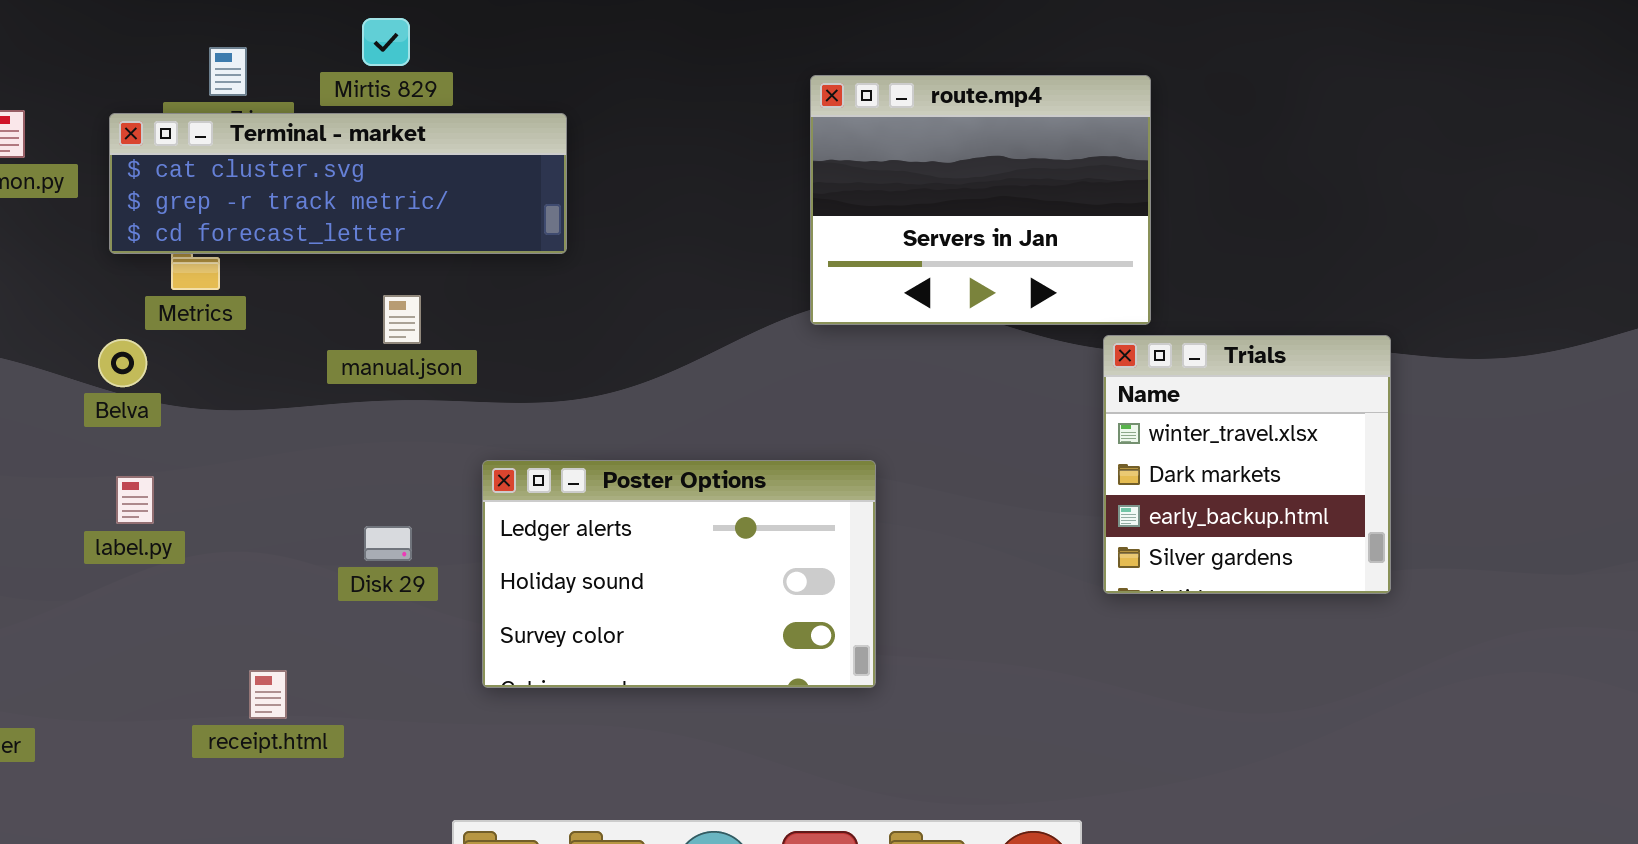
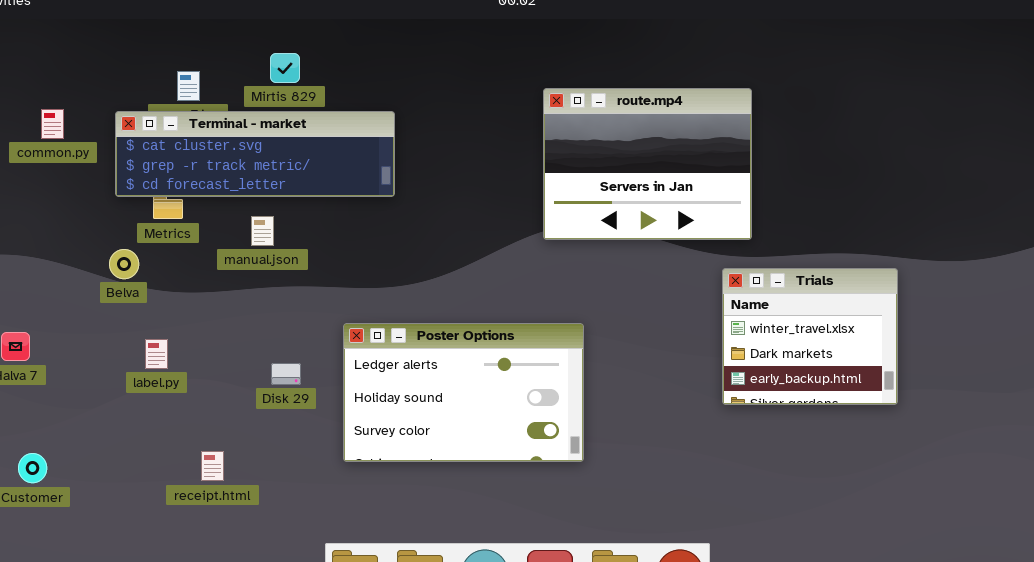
manual.json: [383,295,421,344] -> [251,216,274,246], moved
Trials: [1103,335,1391,594] -> [722,268,898,405], resized
label.py: [116,476,154,524] -> [145,339,168,369], moved

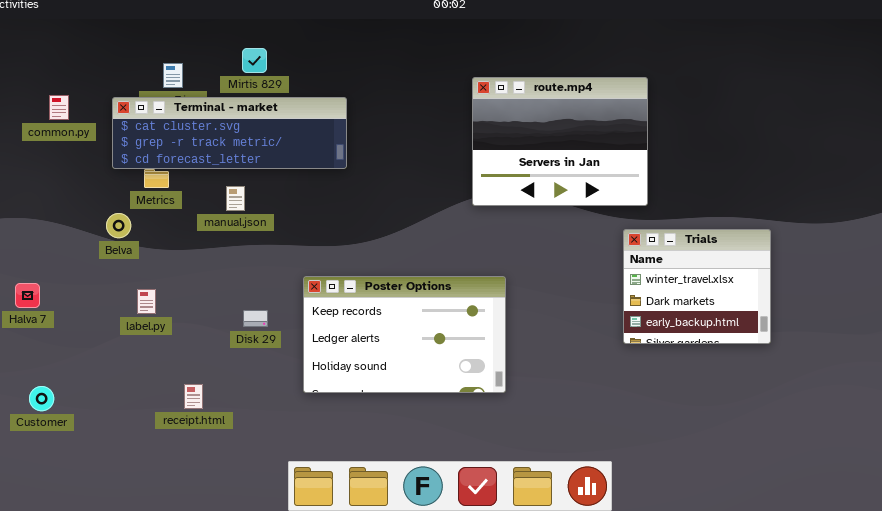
Poster Options: [343,323,584,462] -> [303,276,506,393], scrolled up 1 row

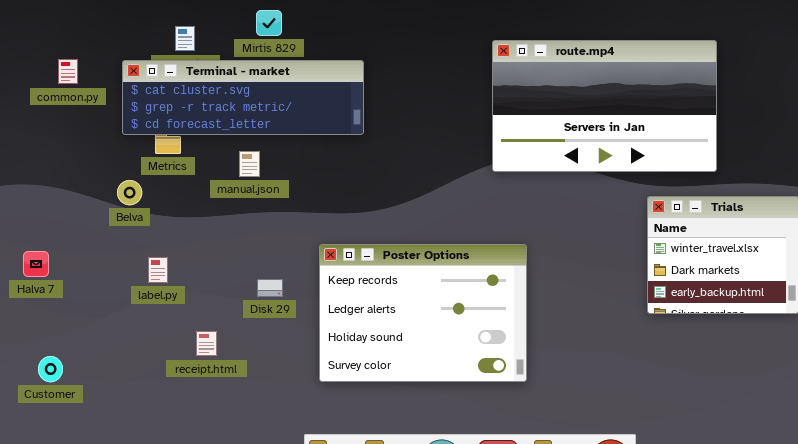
route.mp4: [472,77,648,206] -> [492,40,717,172], resized
Poster Options: [303,276,506,393] -> [319,244,527,382], resized
receipt.html: [184,384,203,409] -> [196,331,217,356], moved

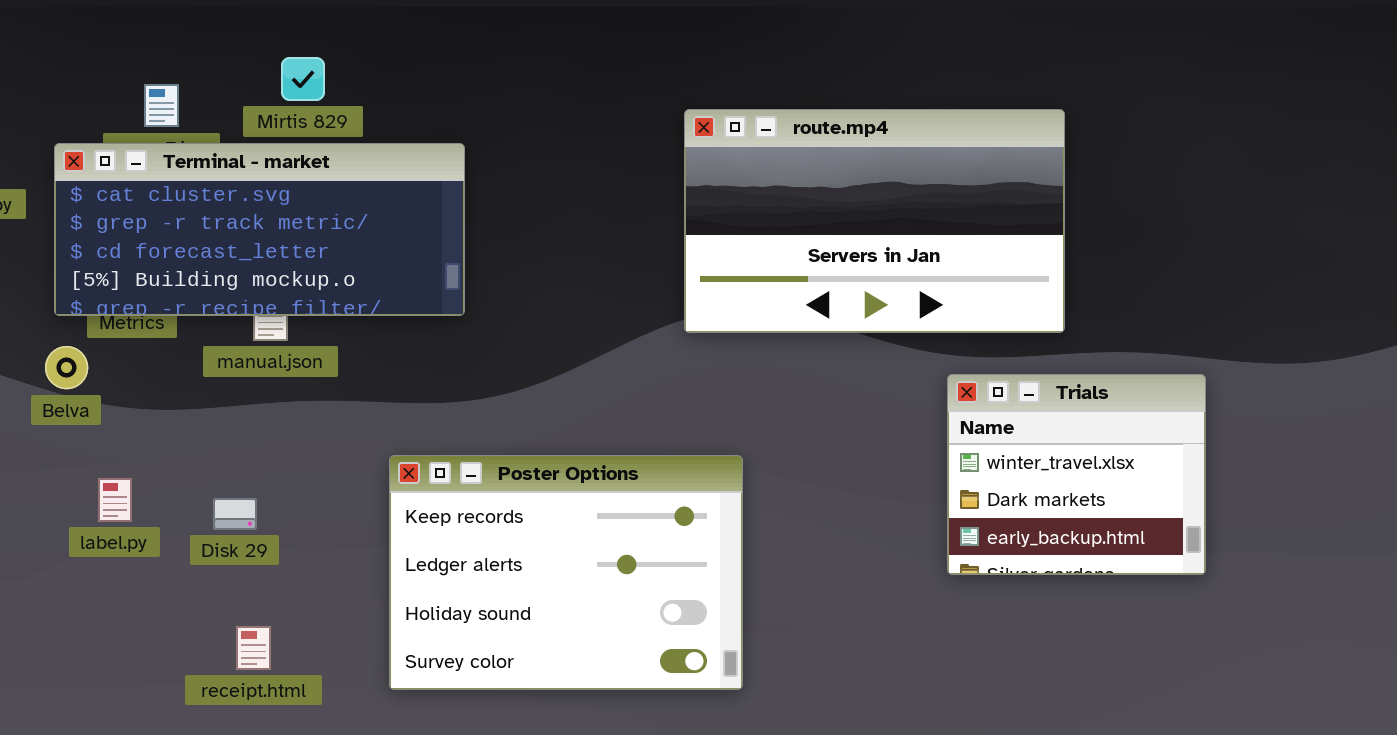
Terminal - market: [122,60,364,135] -> [54,143,465,316], resized
Disk 29: [257,279,283,297] -> [213,498,257,530], moved
receipt.html: [196,331,217,356] -> [236,626,271,670], moved

